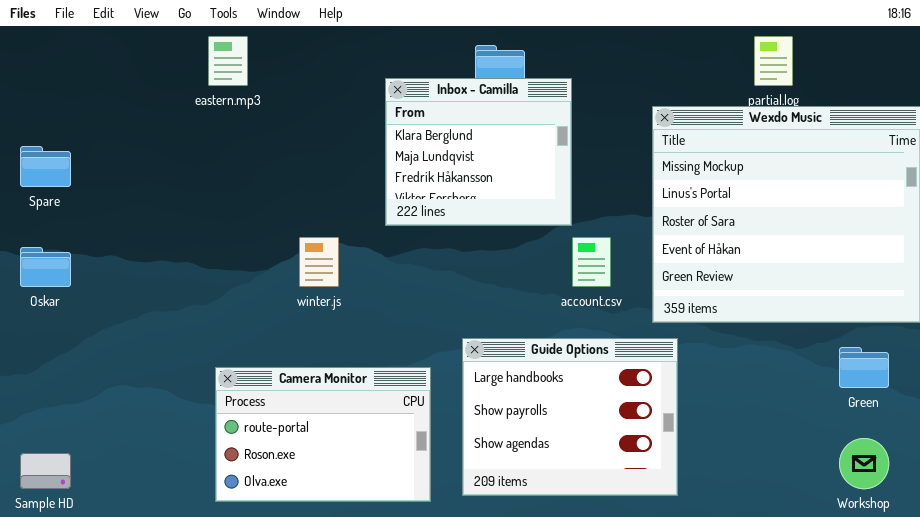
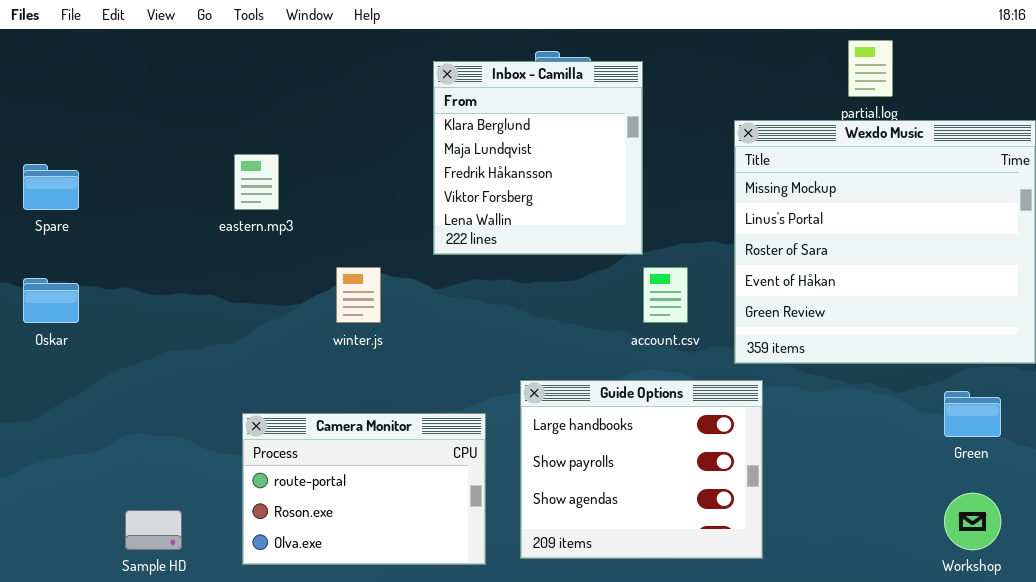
eastern.mp3: [208,36,248,86] -> [234,154,279,210], moved
Inbox - Camilla: [385,78,572,226] -> [433,61,643,255], resized
Sample HD: [20,453,71,489] -> [125,510,182,550], moved

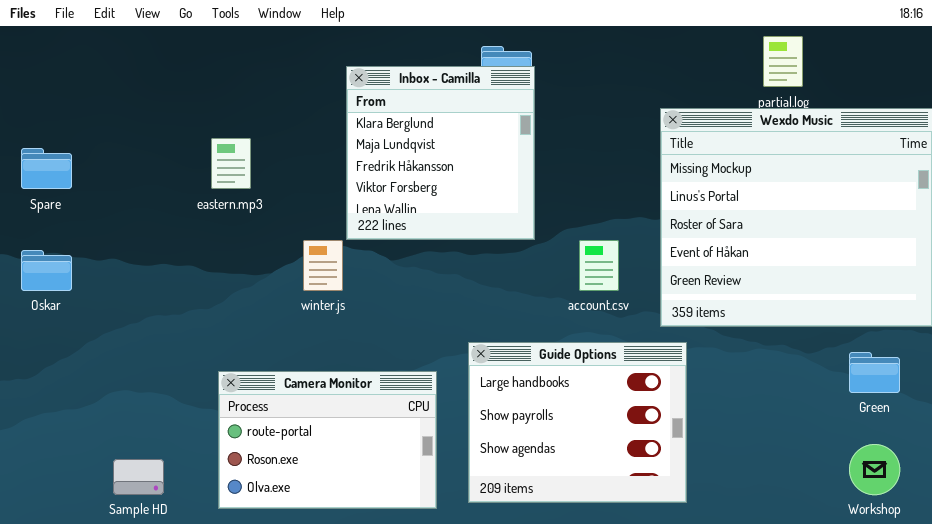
Inbox - Camilla: [433,61,643,255] -> [346,66,535,240], moved

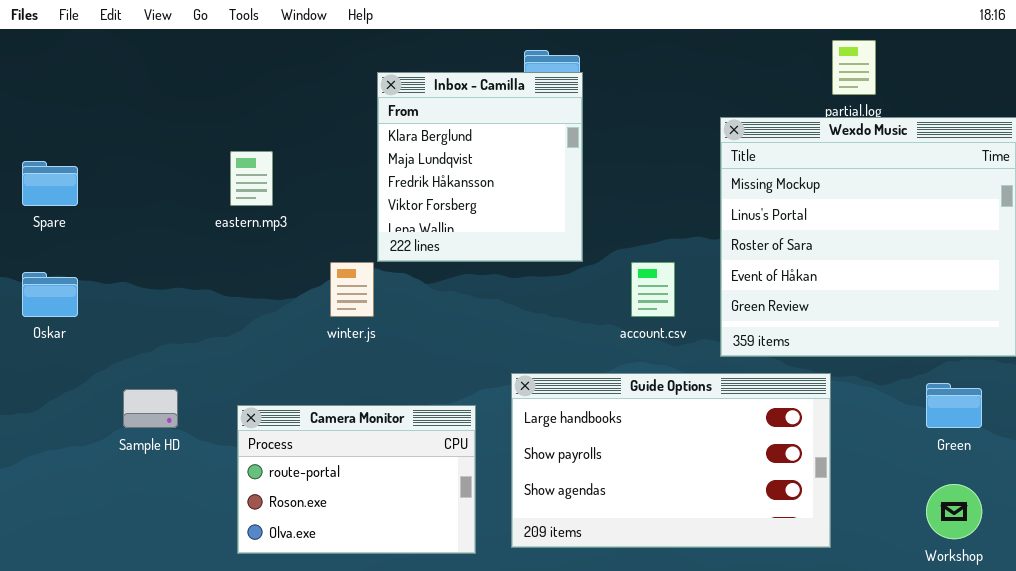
Guide Options: [468,342,687,503] -> [511,373,831,548], resized
Sample HD: [113,459,164,495] -> [123,389,178,428], moved

